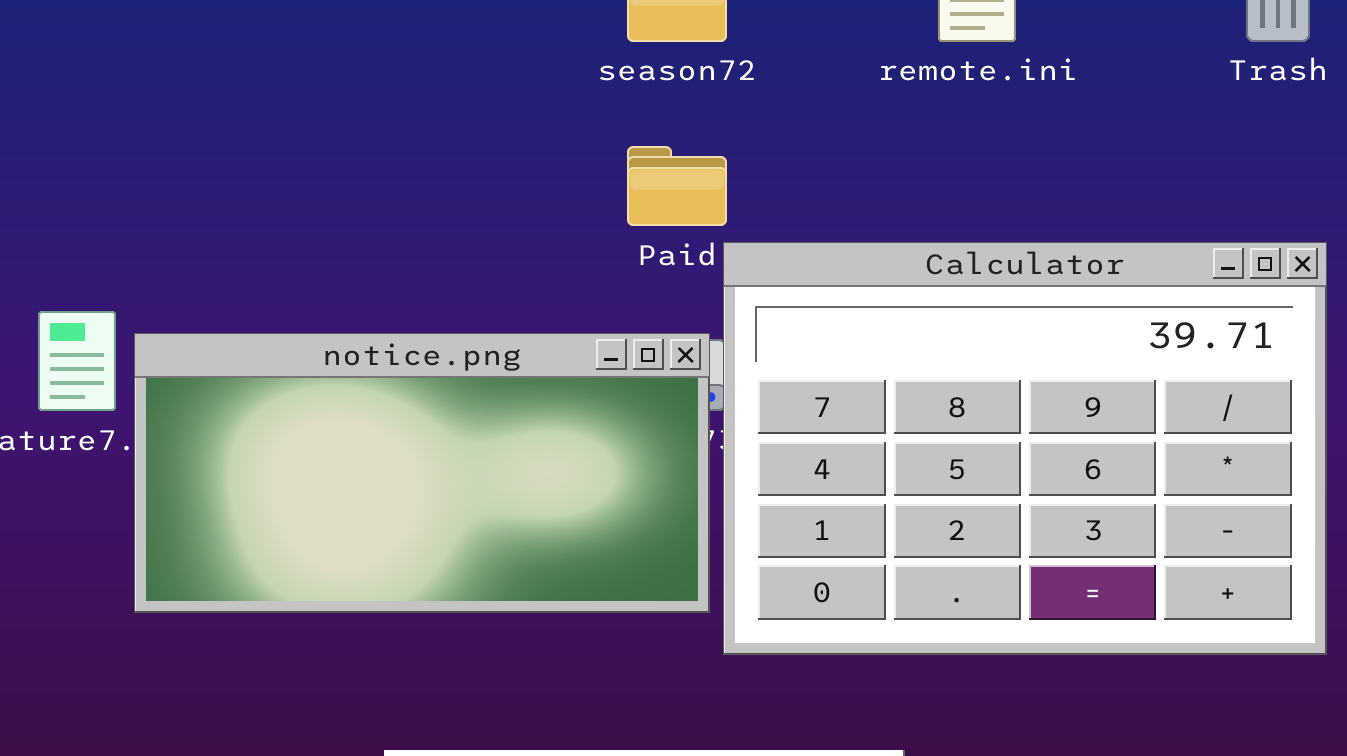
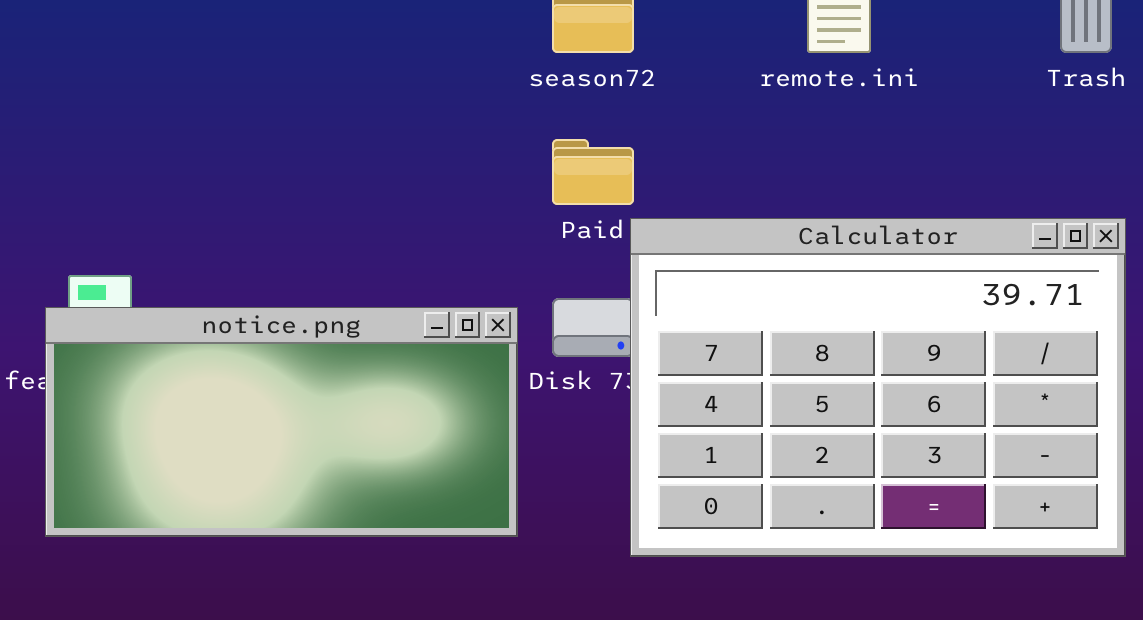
notice.png: [134,333,710,613] -> [45,307,518,537], moved

